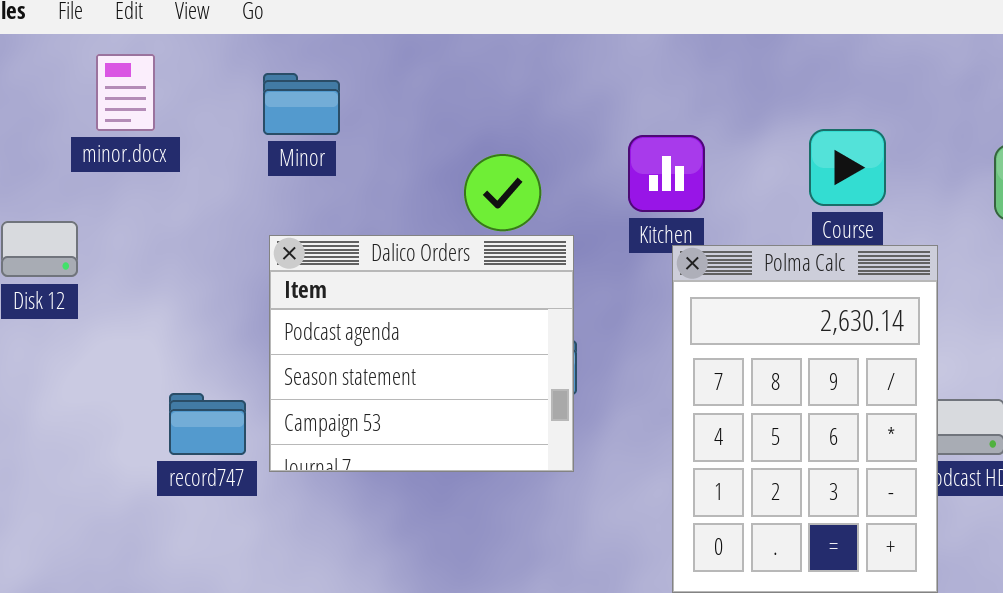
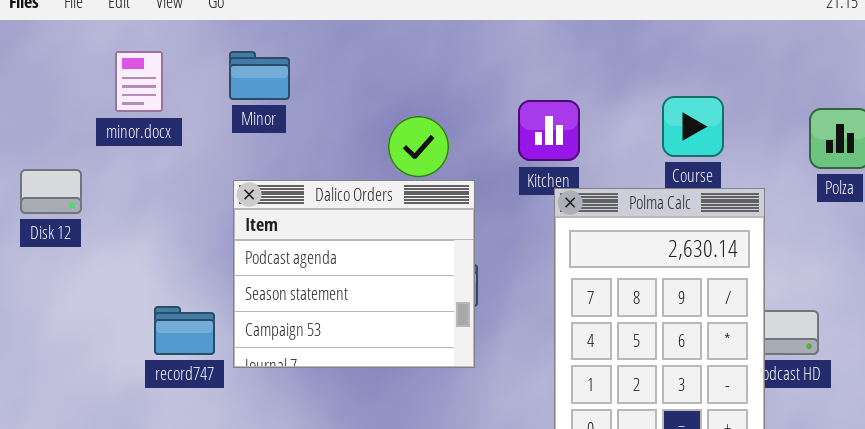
minor.docx: [96,54,155,131] -> [115,51,163,112], moved

